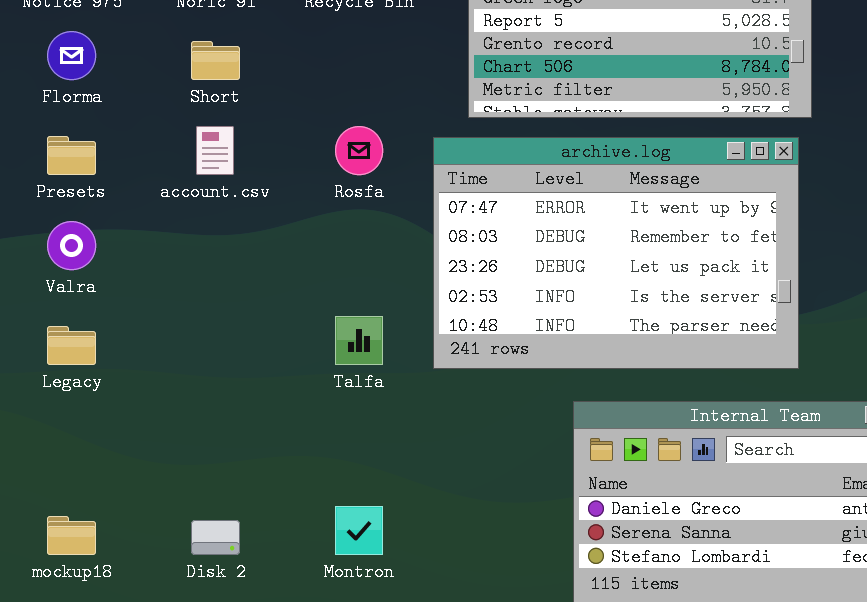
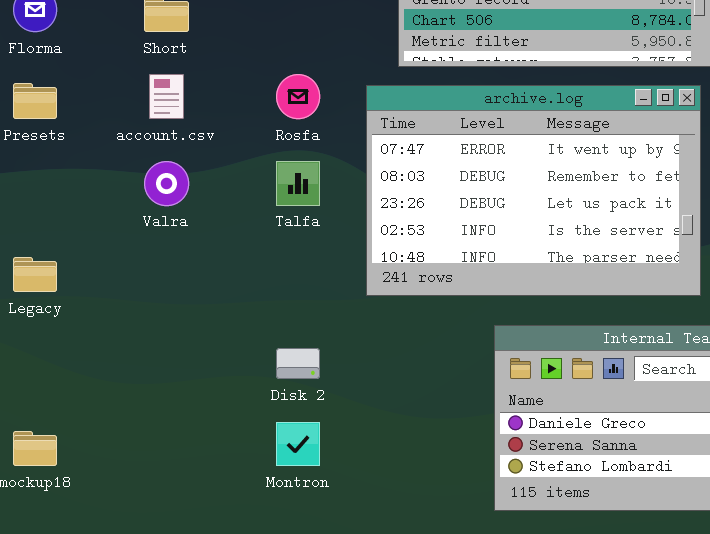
Valra: [47,221,96,270] -> [144,161,189,206], moved
Talfa: [335,316,383,365] -> [276,161,320,206], moved
Disk 2: [191,520,240,555] -> [276,348,320,379], moved

